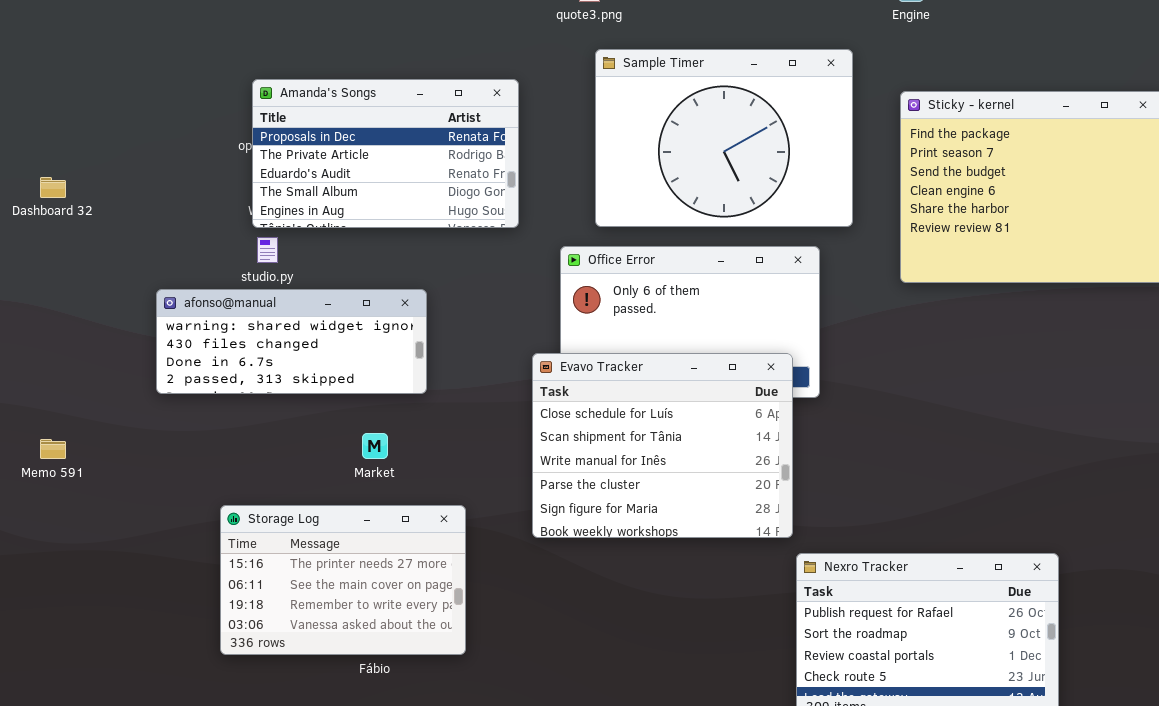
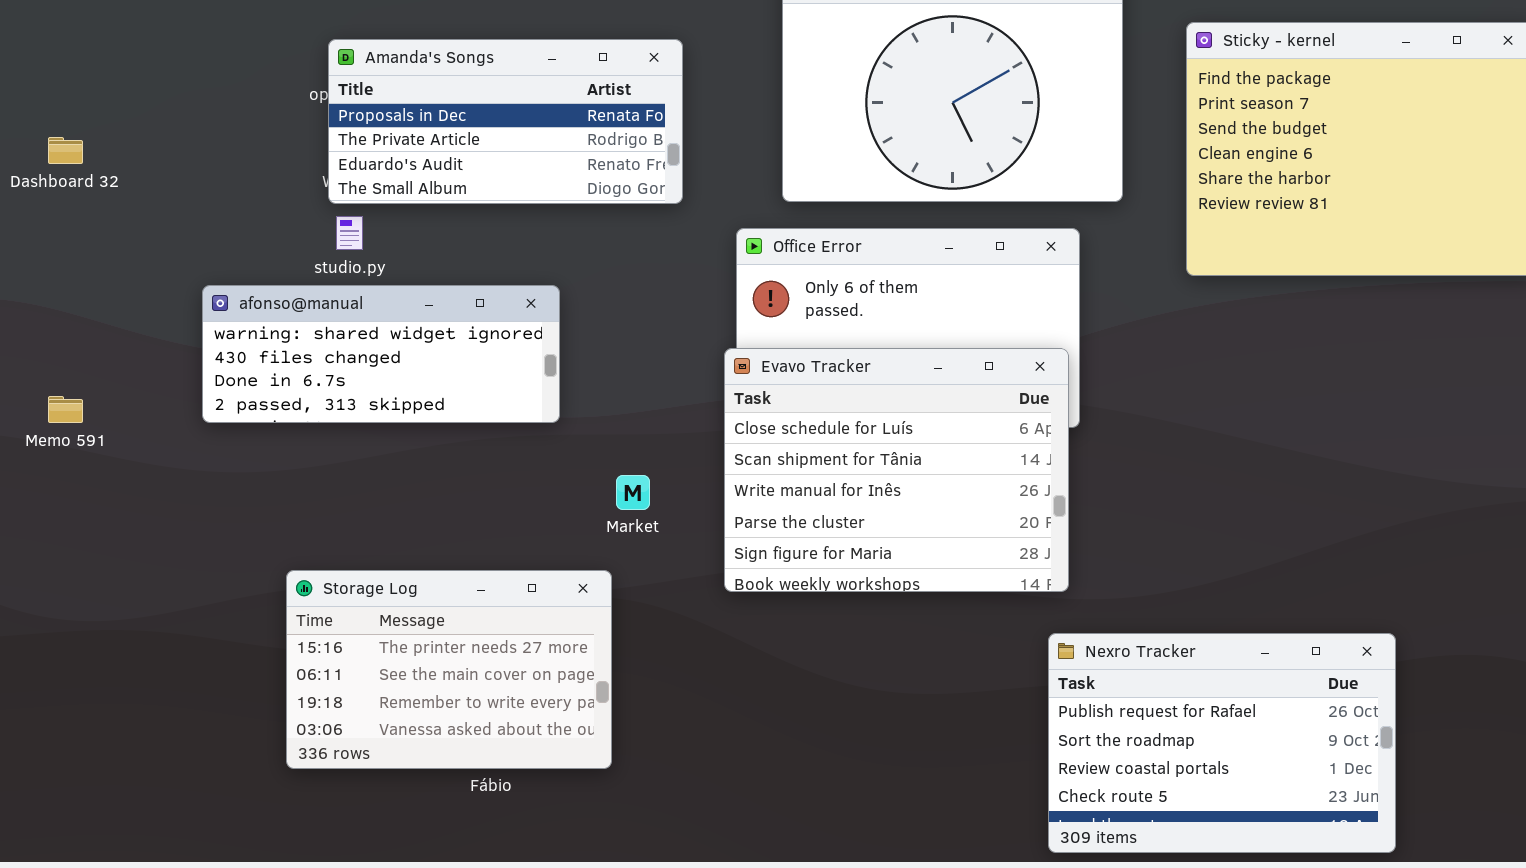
Amanda's Songs: [252,79,519,228] -> [328,39,683,204], resized
Evavo Tracker: [532,353,793,538] -> [724,348,1069,592], moved
Market: [362,433,388,459] -> [616,475,650,510], moved
Memo 591: [40,439,66,459] -> [48,396,83,423], moved

